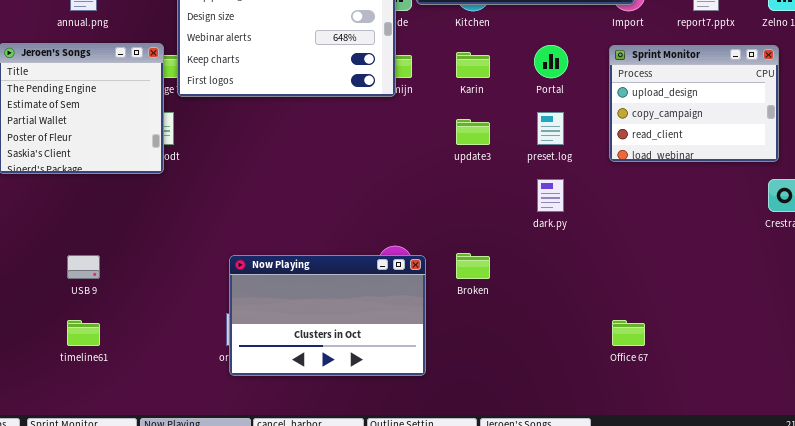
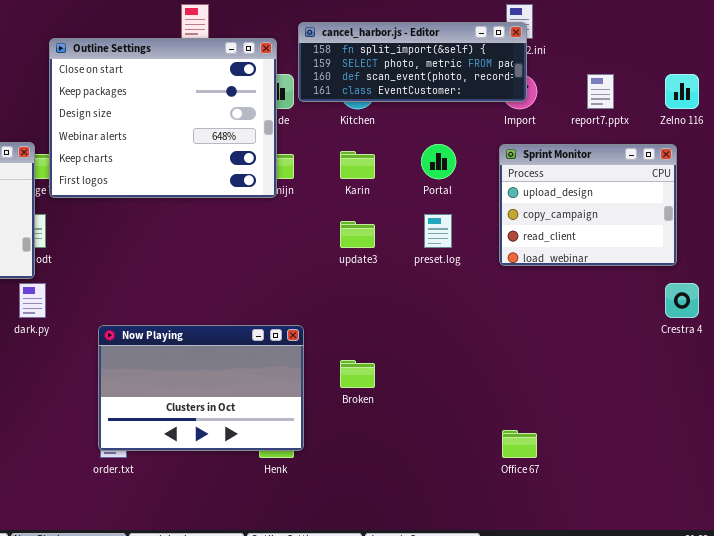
dark.py: [537,179,564,212] -> [19,283,46,318], moved
Now Playing: [229,255,426,376] -> [98,325,304,451], moved

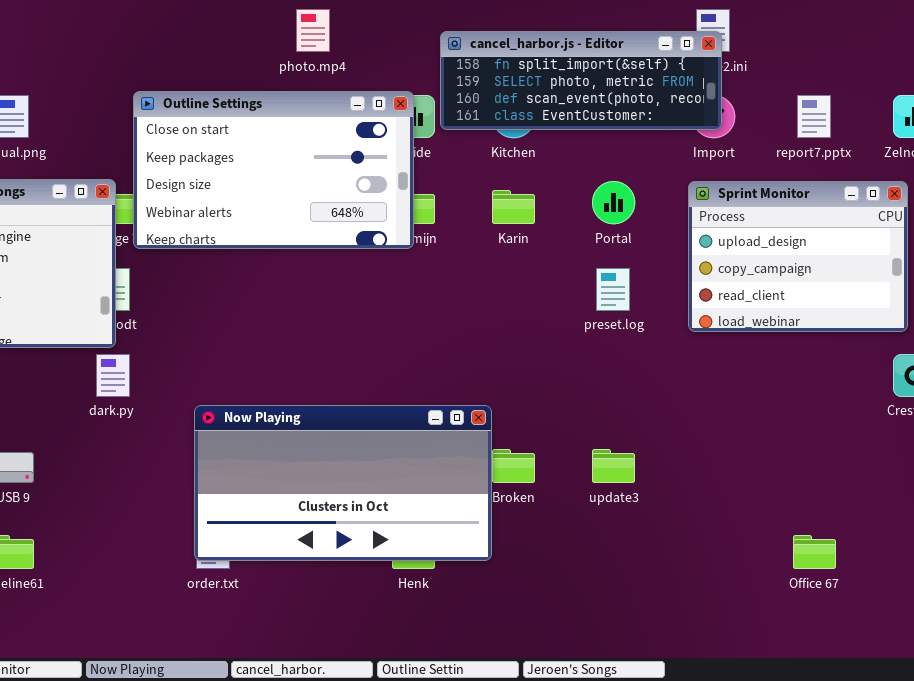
Outline Settings: [49,38,277,198] -> [133,91,414,249], resized
update3: [340,221,375,248] -> [592,449,635,483], moved
Now Playing: [98,325,304,451] -> [194,405,492,561], resized
Office 67: [502,430,537,458] -> [793,535,836,569], moved

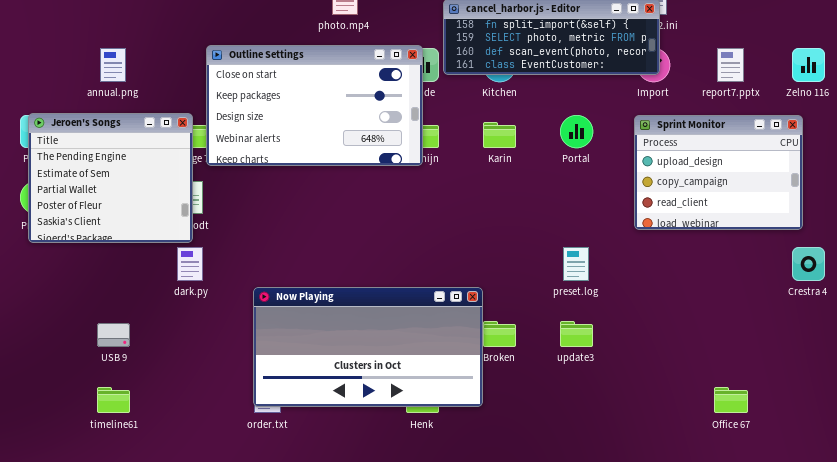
preset.log: [596,268,630,311] -> [563,247,589,281], moved

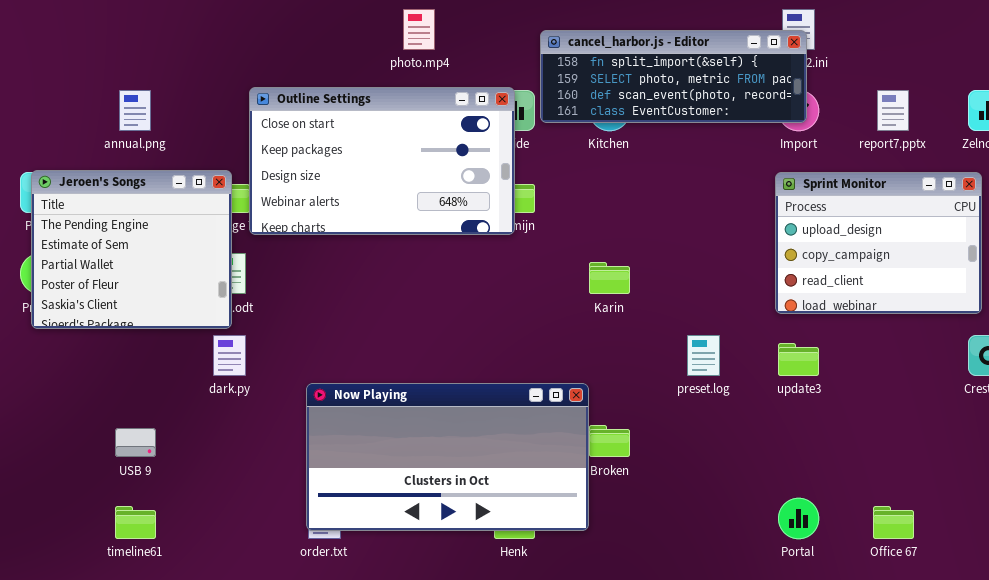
Portal: [560,115,593,148] -> [778,498,819,539], moved
Karin: [483,122,516,148] -> [589,262,630,294], moved
update3: [560,321,593,347] -> [778,343,819,376], moved

